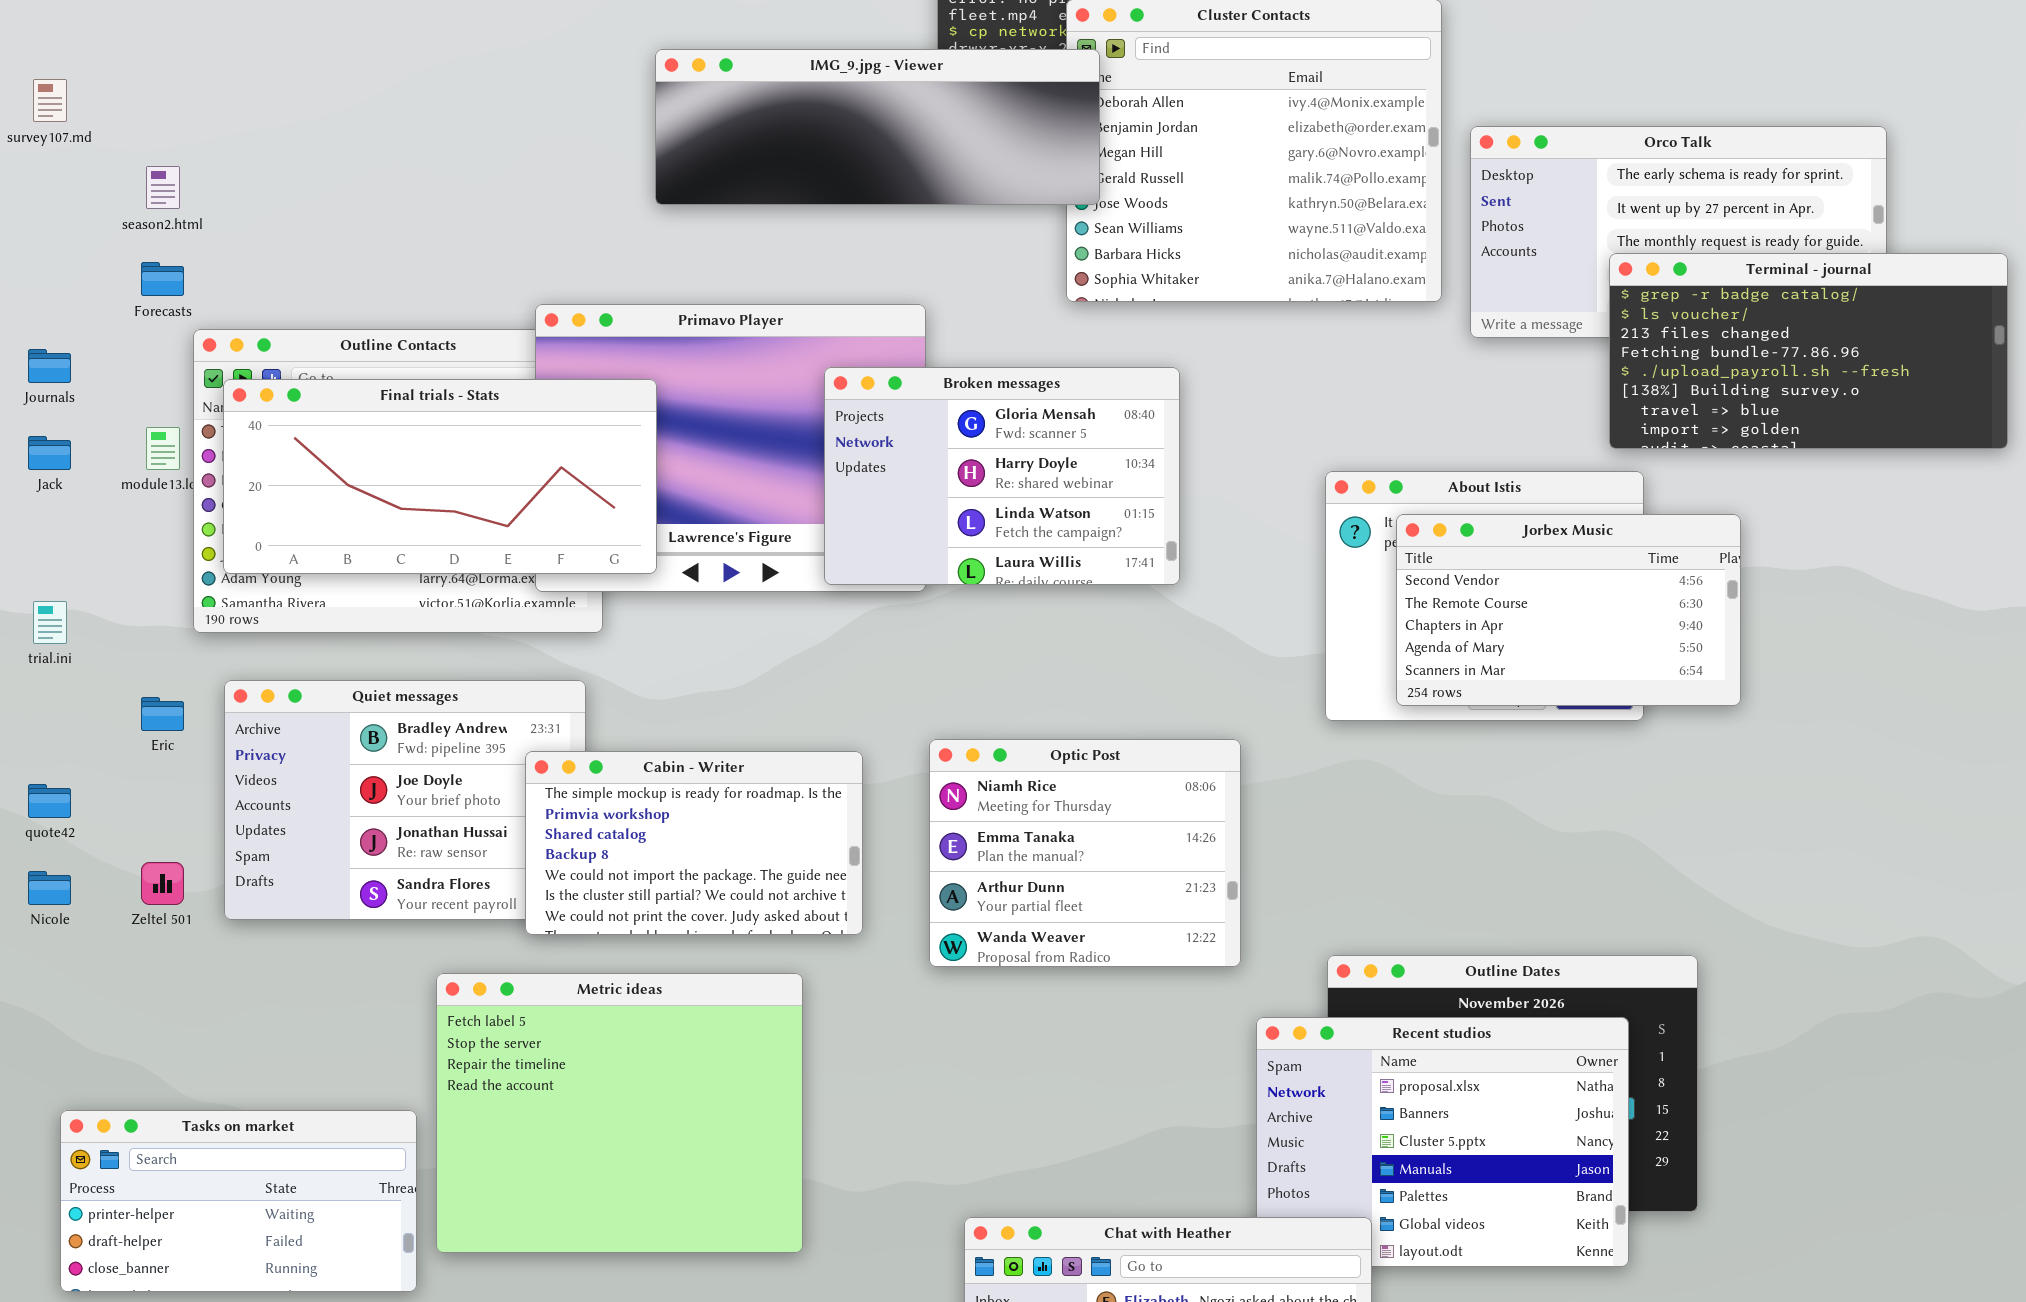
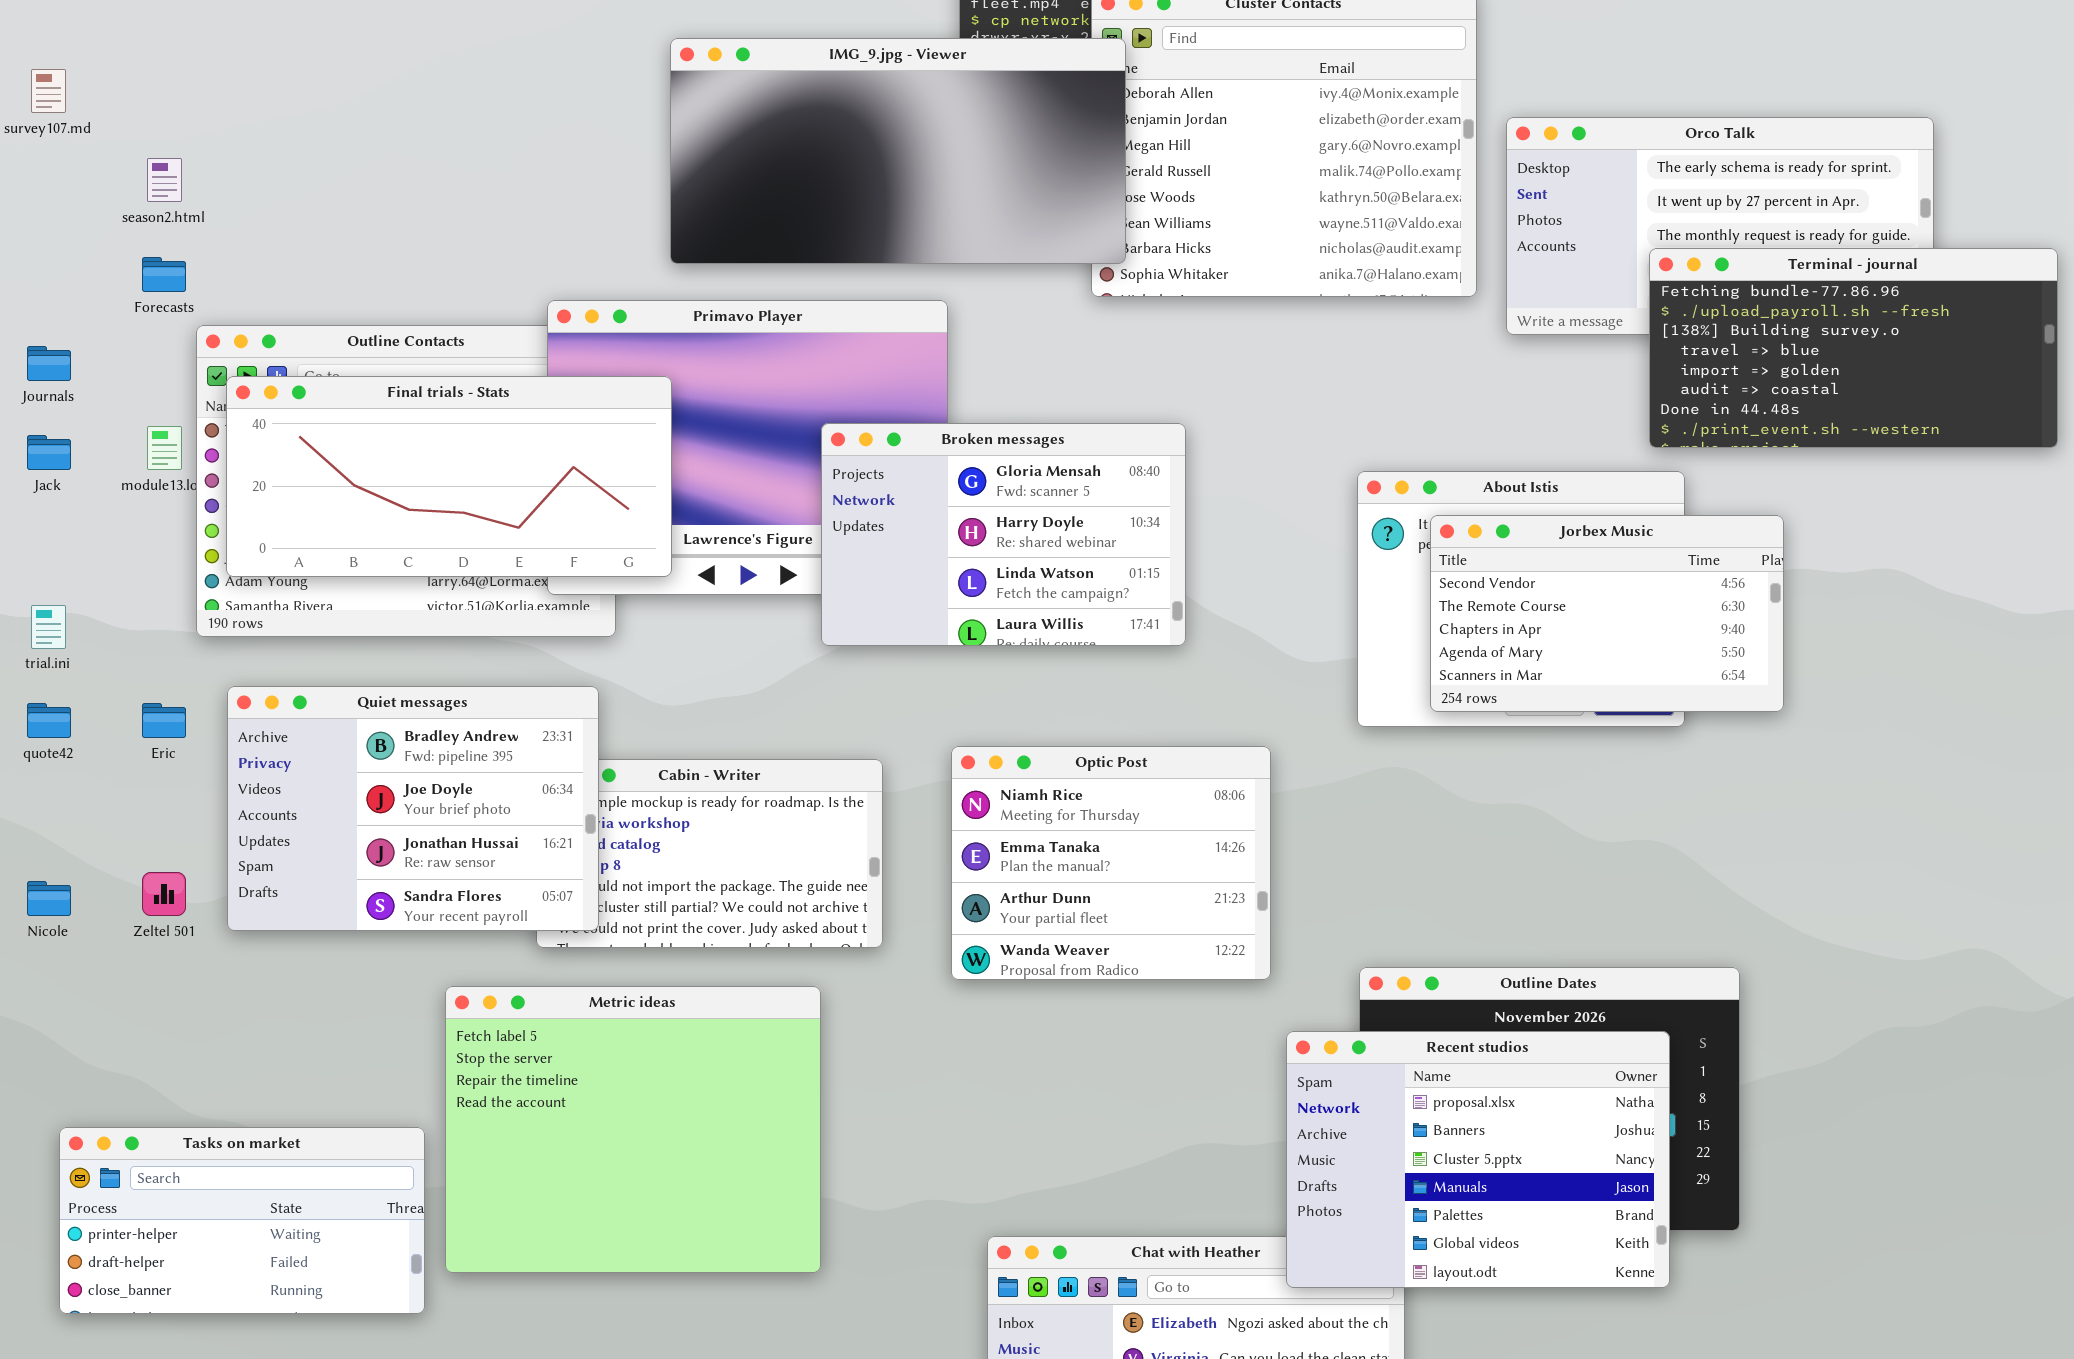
IMG_9.jpg - Viewer: [655,49,1100,205] -> [670,38,1126,264], resized
Terminal - journal: [1609,253,2008,449] -> [1649,248,2058,448], scrolled down 3 rows
Broken messages: [824,367,1180,585] -> [821,423,1186,646], moved
Quiet messages: [224,680,586,920] -> [227,686,599,931], raised
quote42: [28,784,71,818] -> [27,703,71,738], moved
Recent studios: [1256,1017,1629,1267] -> [1286,1031,1670,1288], raised

